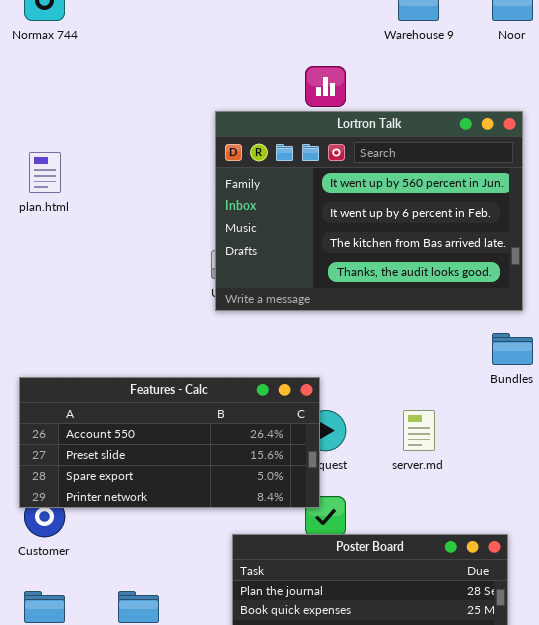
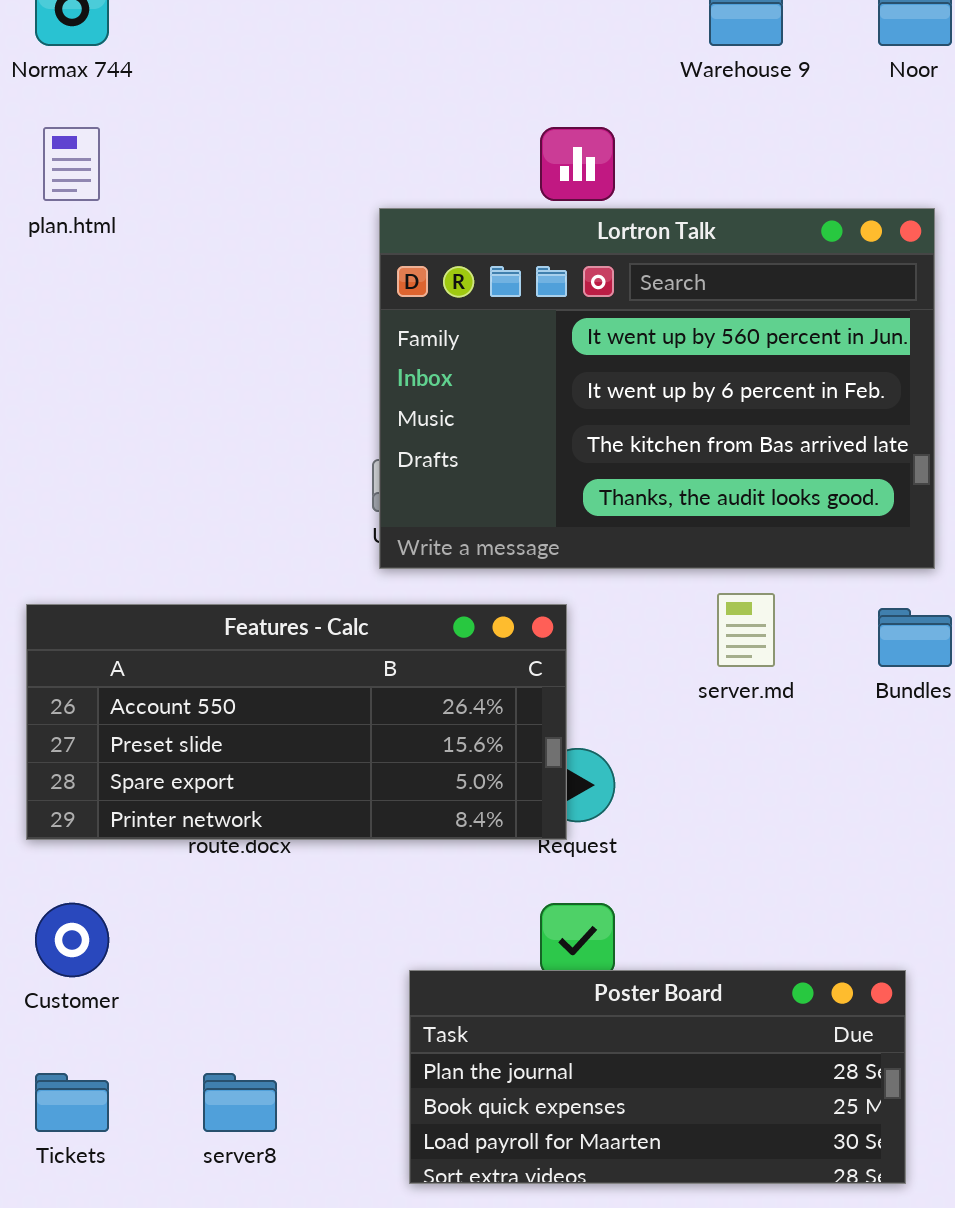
plan.html: [29,152,61,193] -> [43,127,100,201], moved
Features - Calc: [19,377,320,508] -> [26,604,567,840], moved
server.md: [403,410,435,451] -> [717,593,775,667], moved

